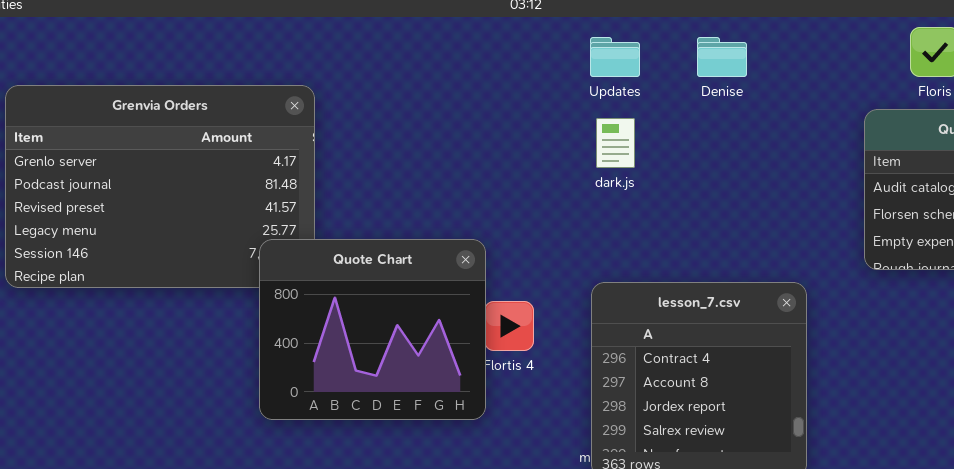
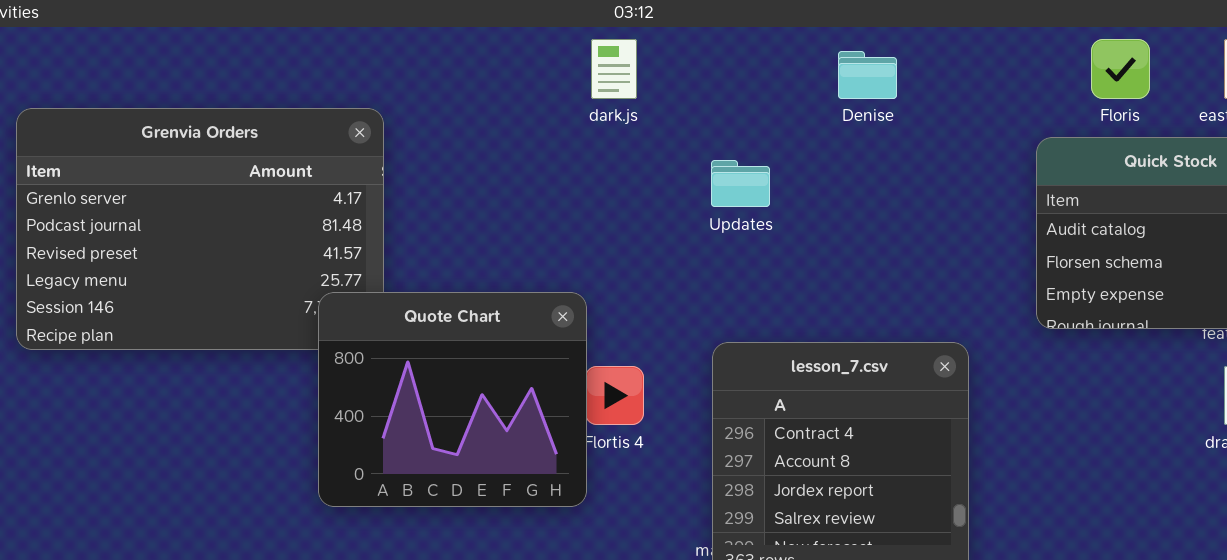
Updates: [590,37,640,77] -> [711,160,770,207], moved
dark.js: [596,118,635,168] -> [591,39,637,99], moved

